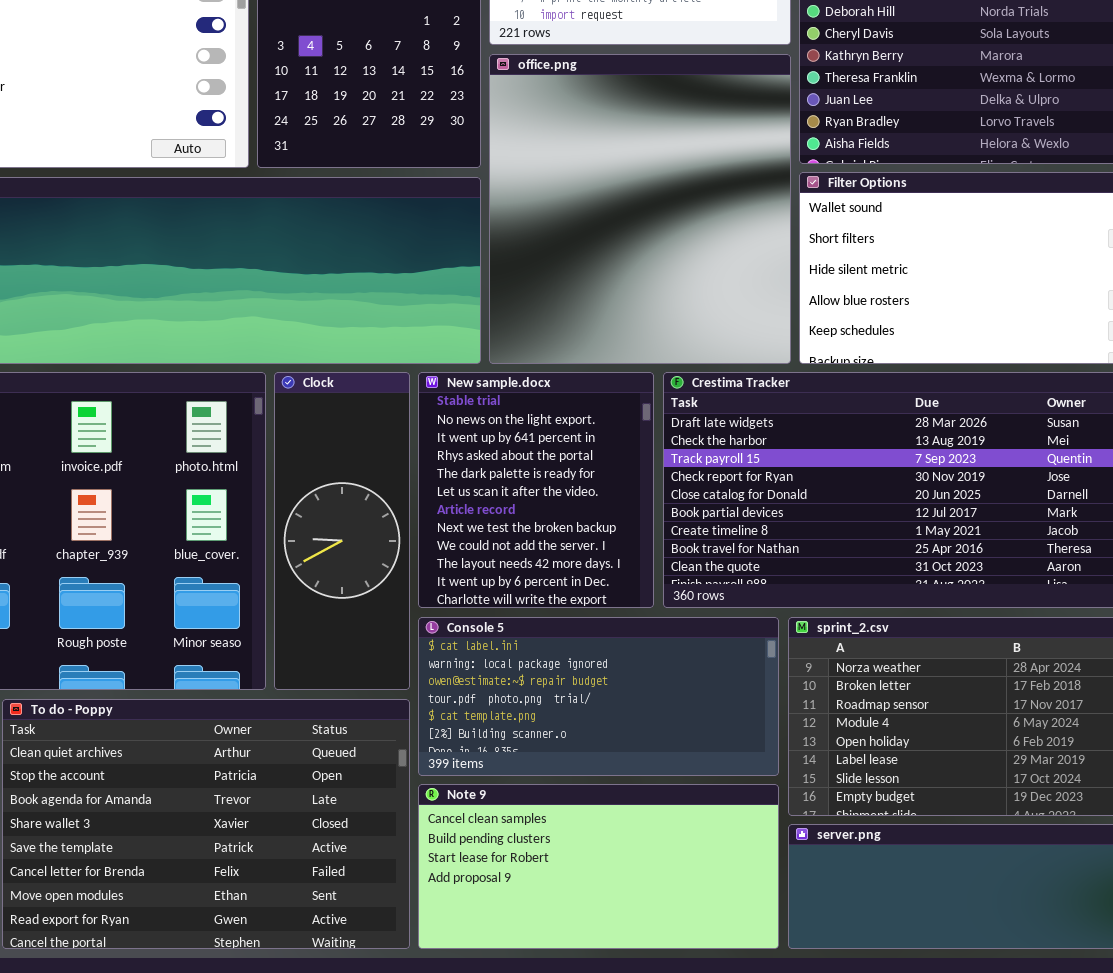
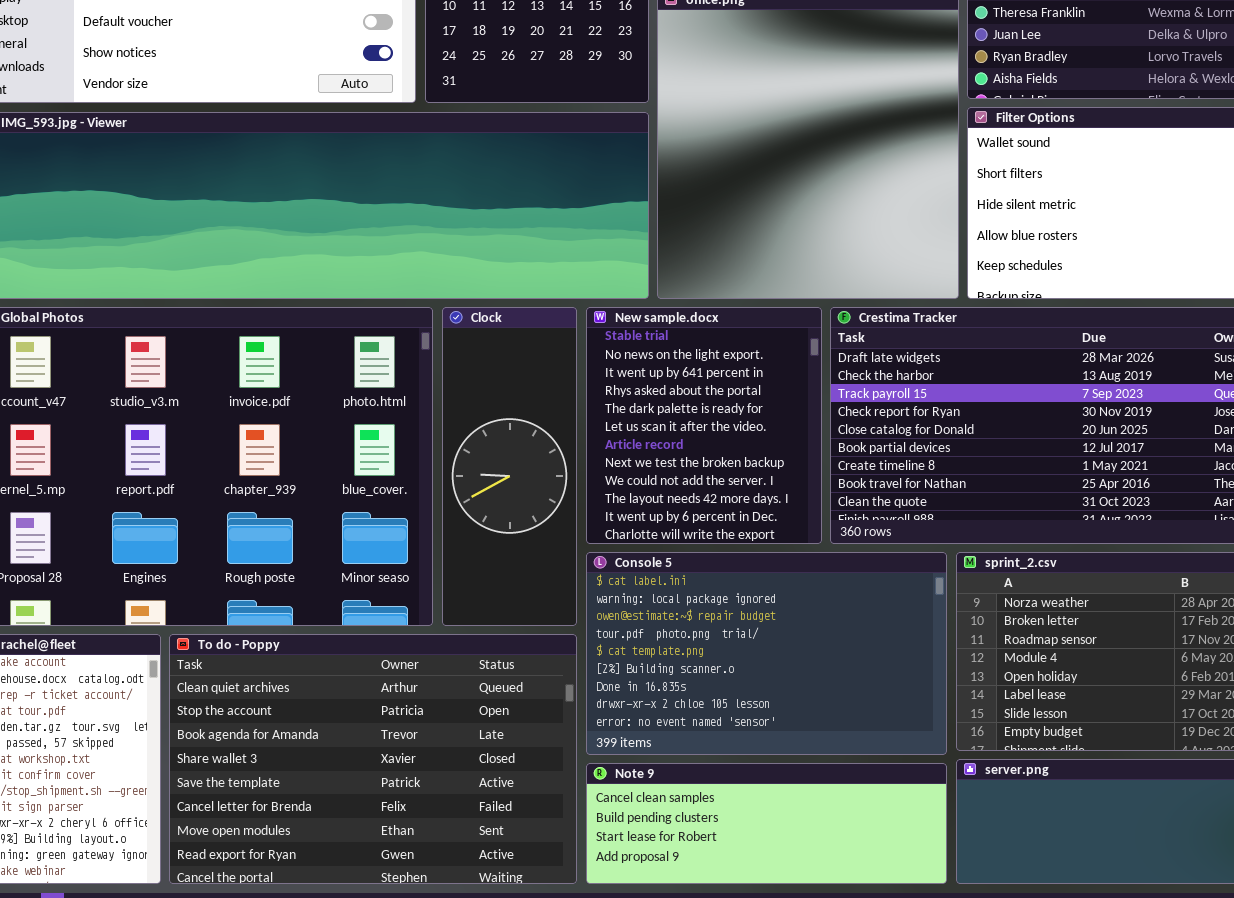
Console 5: [418,617,779,776] -> [586,552,947,755], resized
Note 9: [418,784,779,949] -> [586,763,947,884], resized

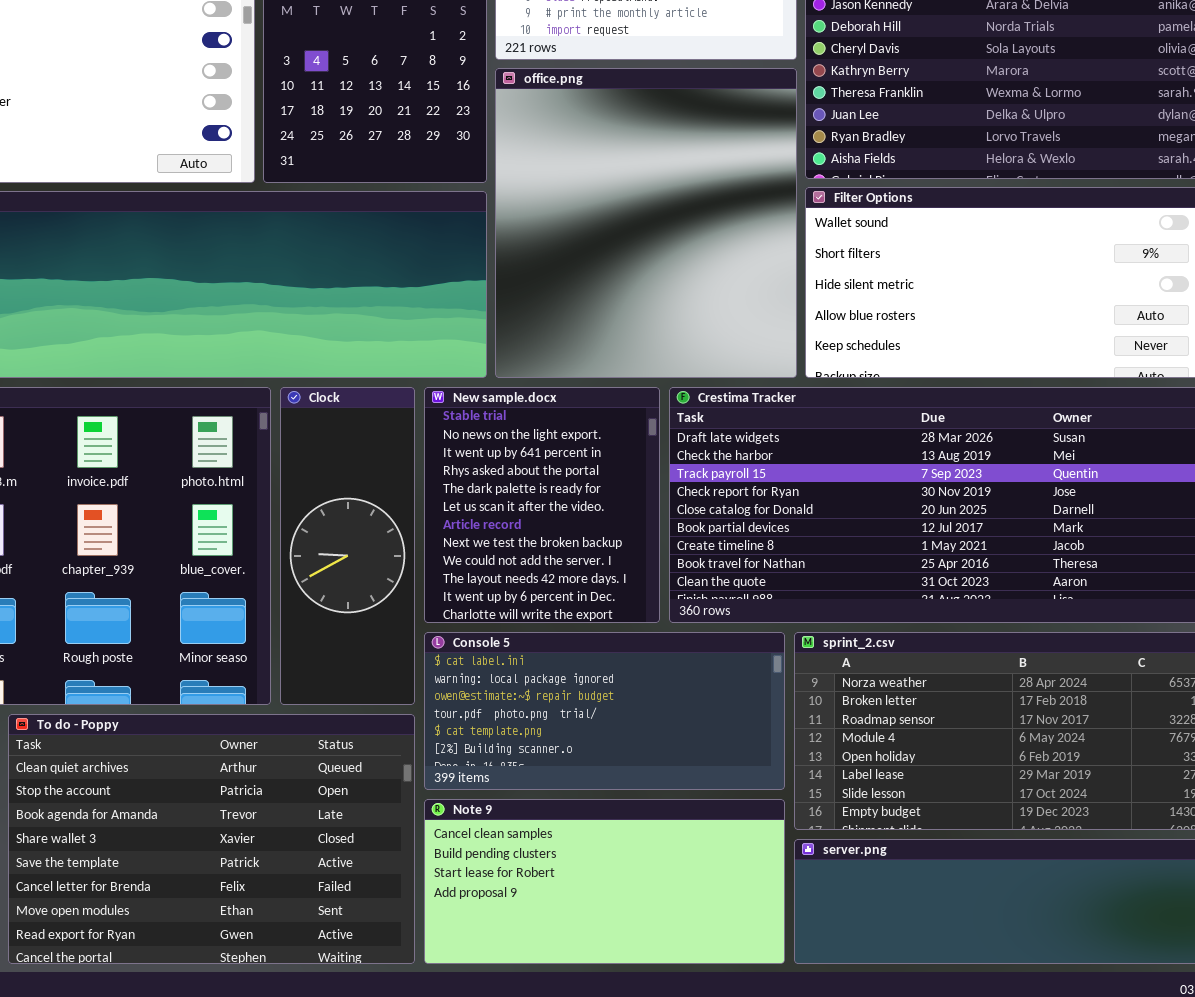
Console 5: [586,552,947,755] -> [424,632,785,790], resized
Note 9: [586,763,947,884] -> [424,799,785,964], resized

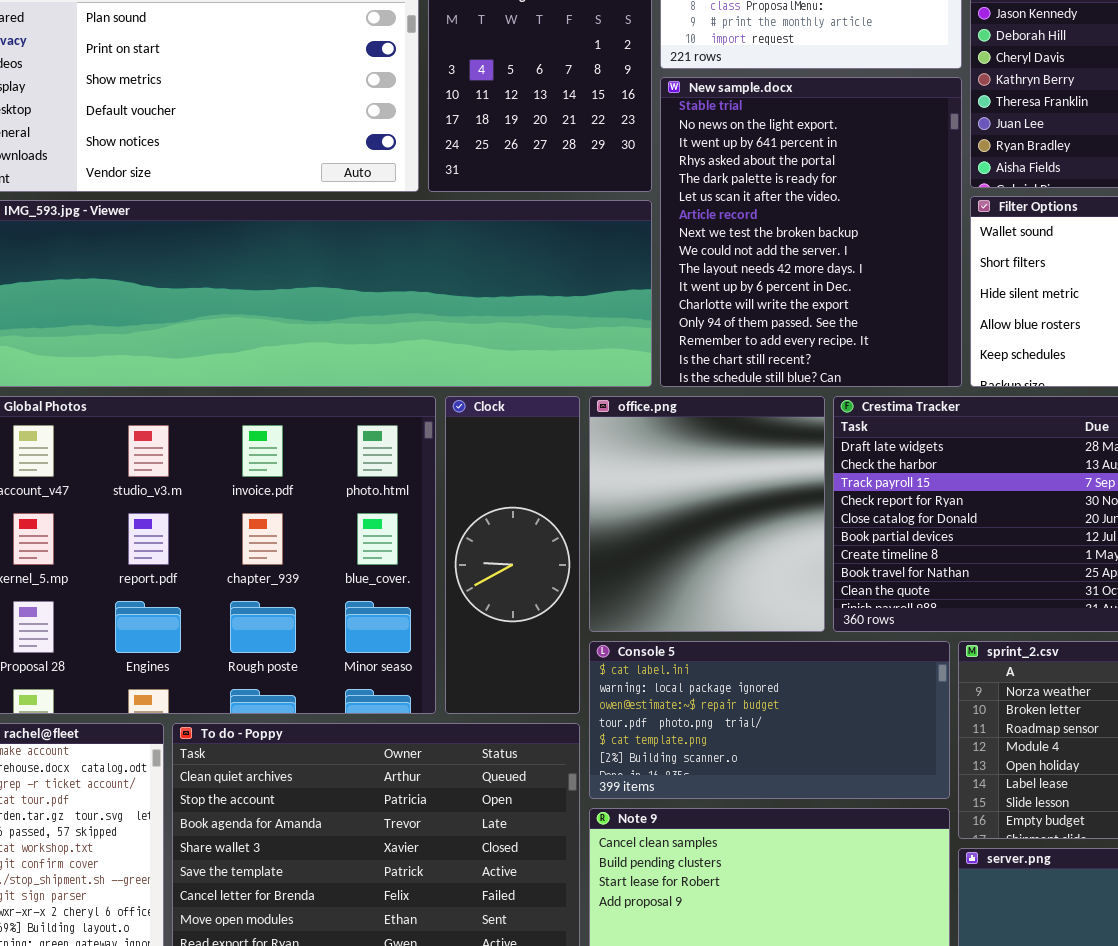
office.png: [495,68,797,378] -> [589,396,825,632], moved, resized
New sample.docx: [424,387,660,623] -> [660,77,962,387], moved, resized

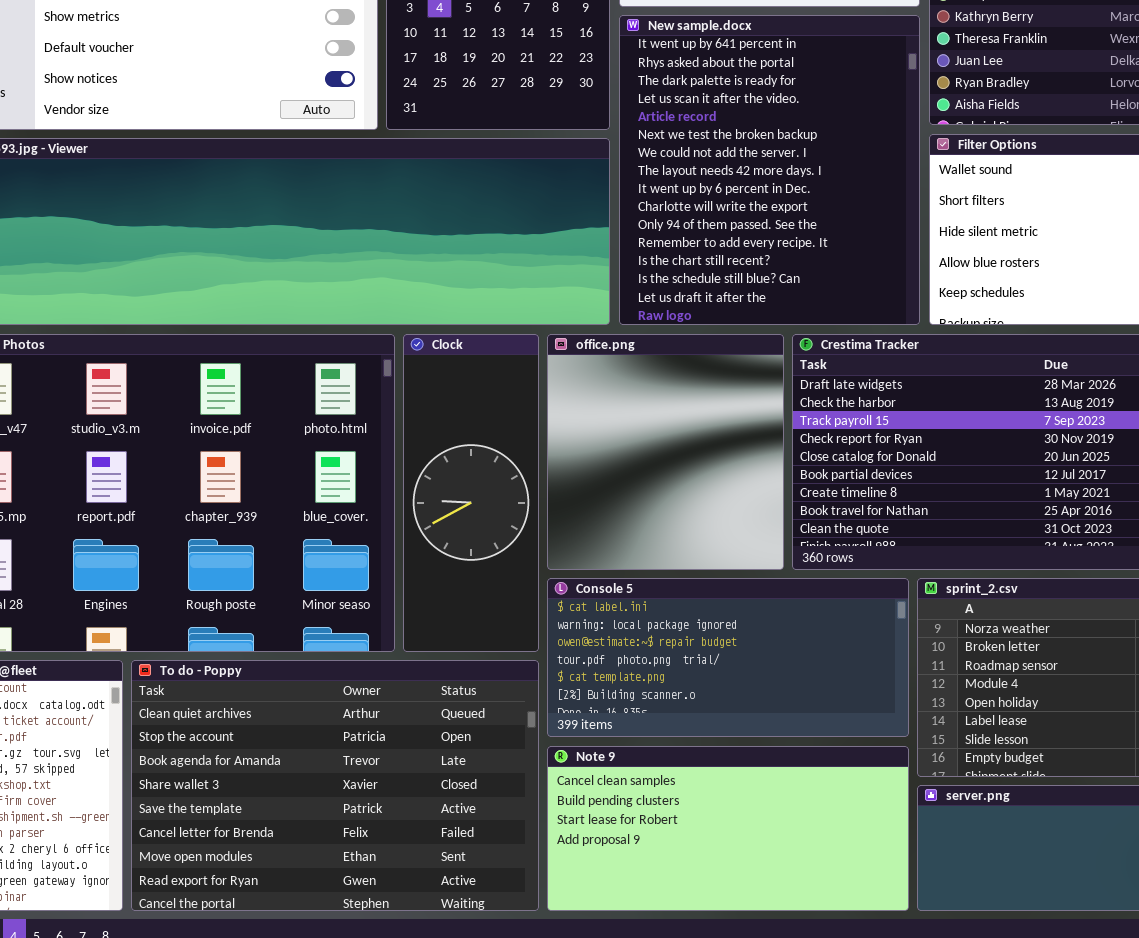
New sample.docx: [660,77,962,387] -> [619,15,920,325], scrolled down 2 rows

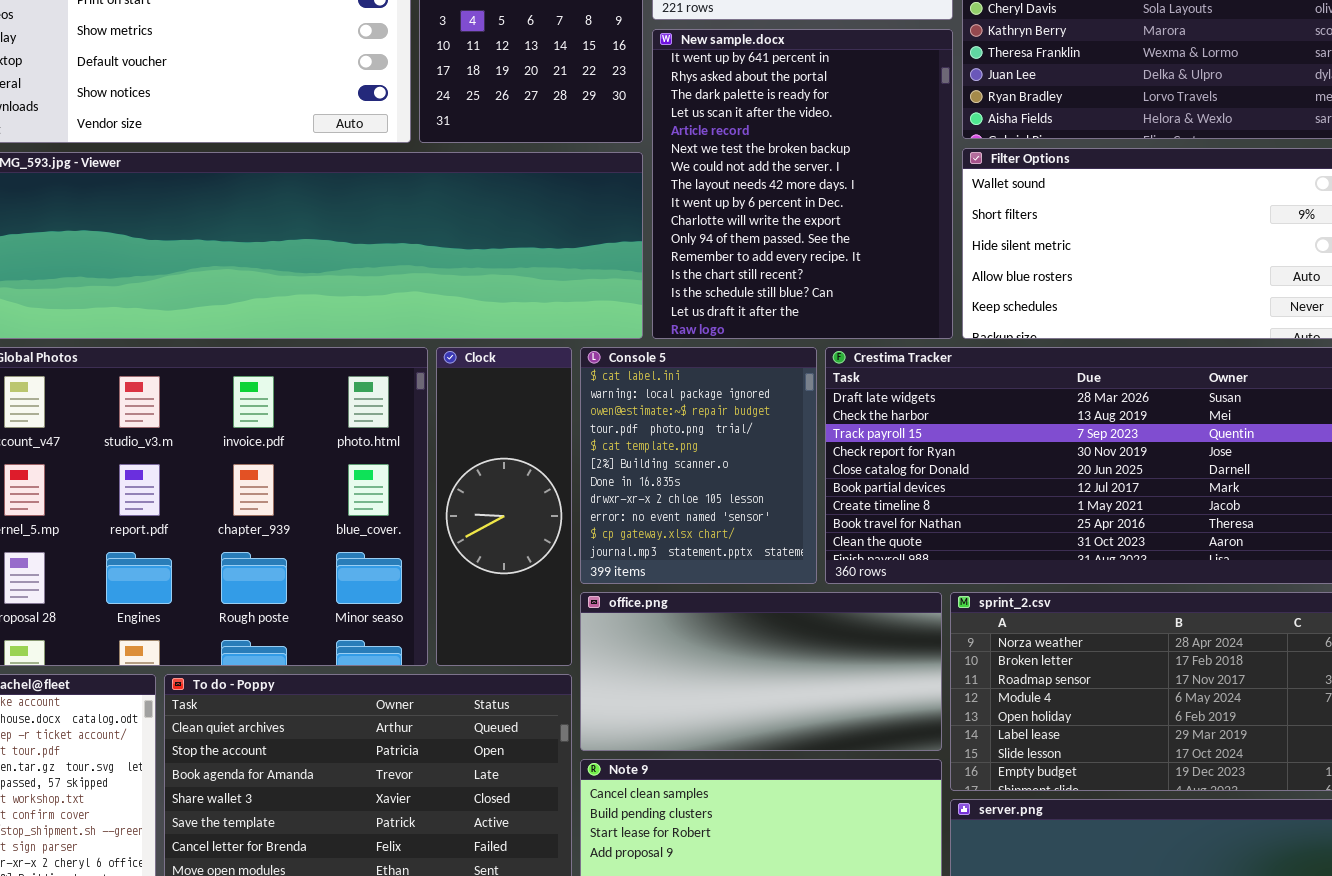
office.png: [547,334,784,570] -> [580,592,942,751], moved, resized
Console 5: [547,578,909,737] -> [580,347,817,584], moved, resized

